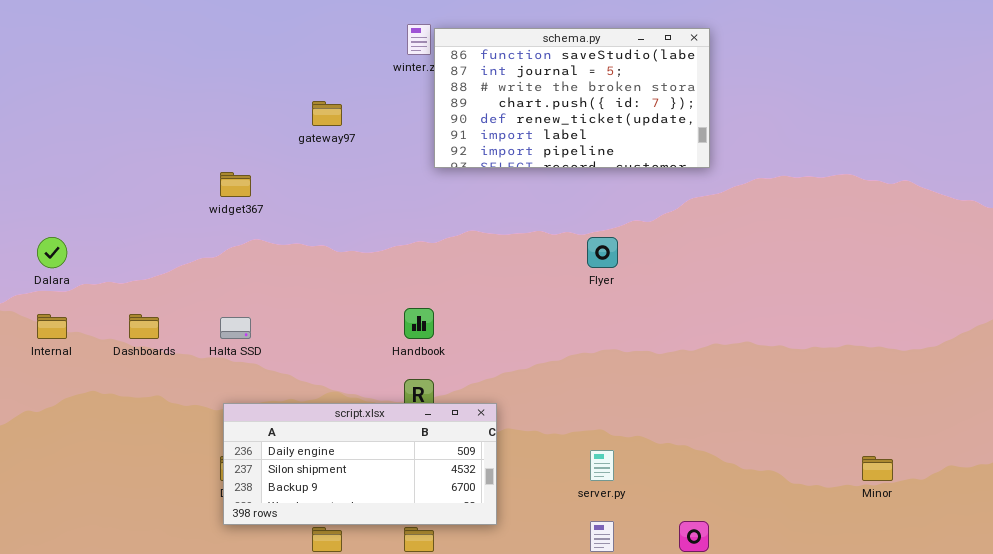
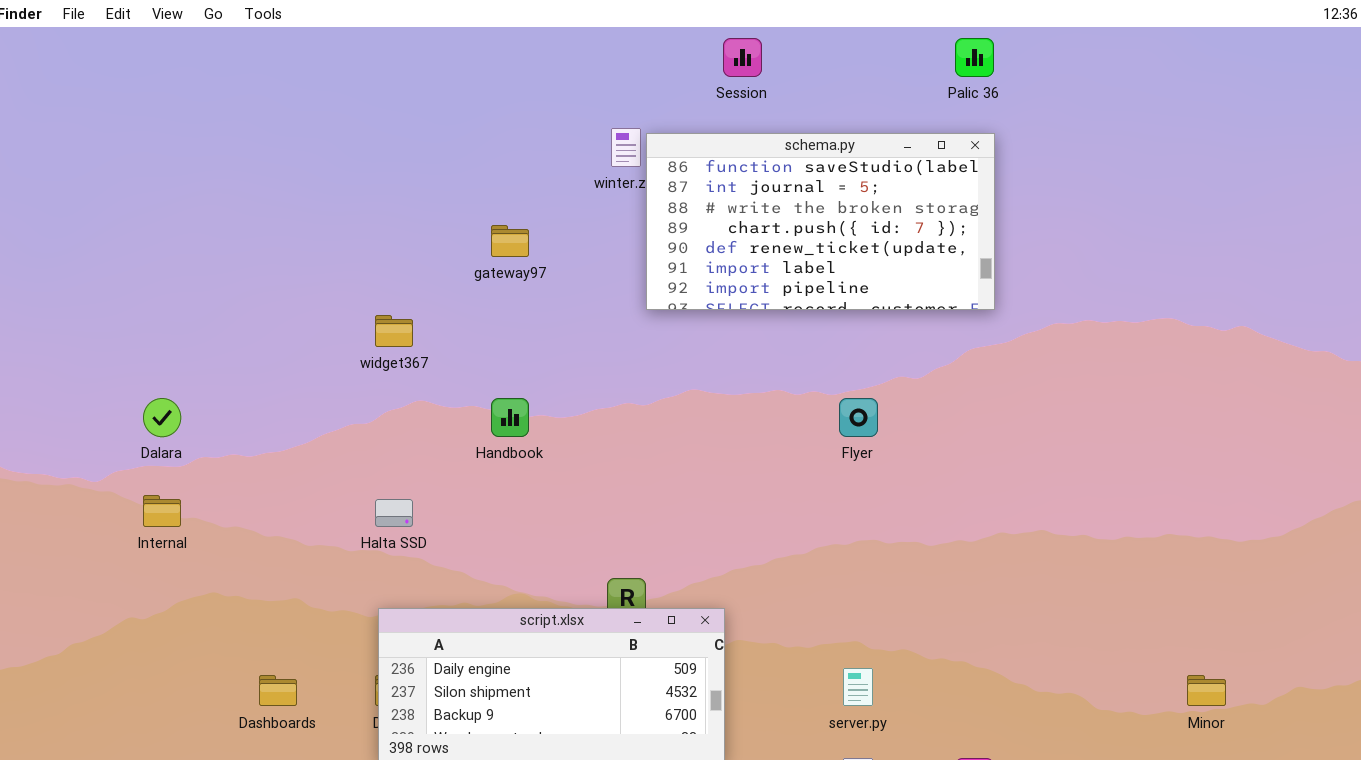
Handbook: [404,308,434,339] -> [491,398,529,437], moved
Dashboards: [129,314,159,339] -> [259,675,297,706], moved

